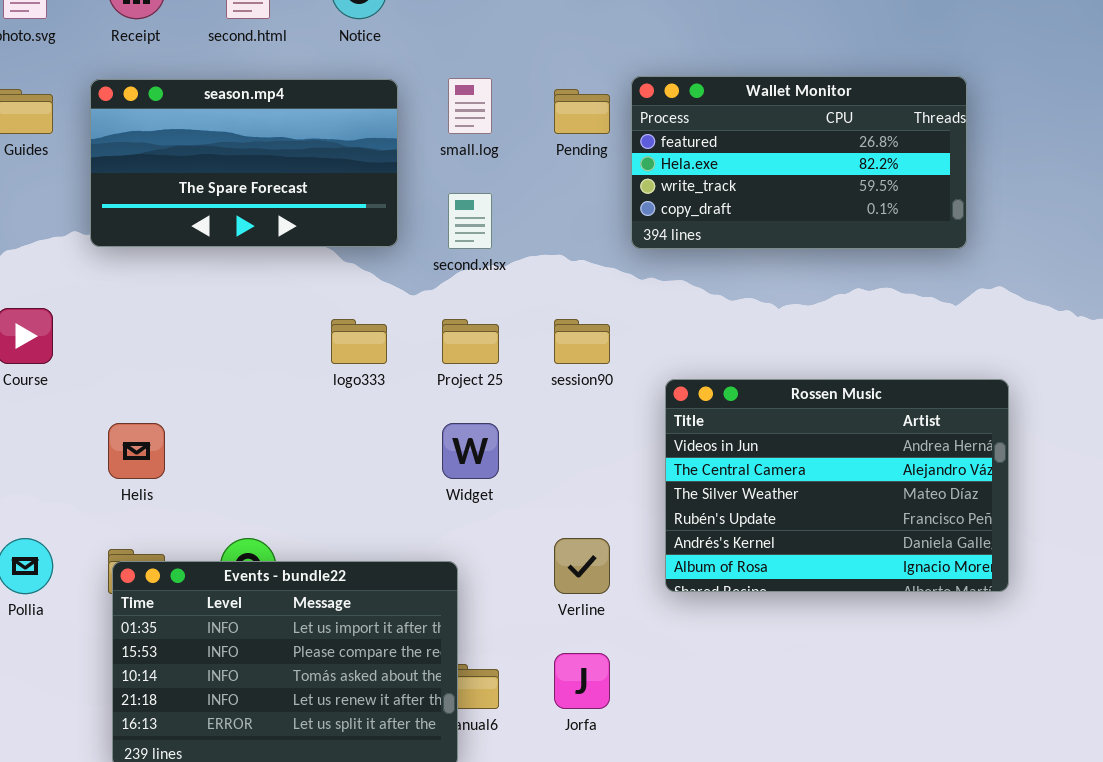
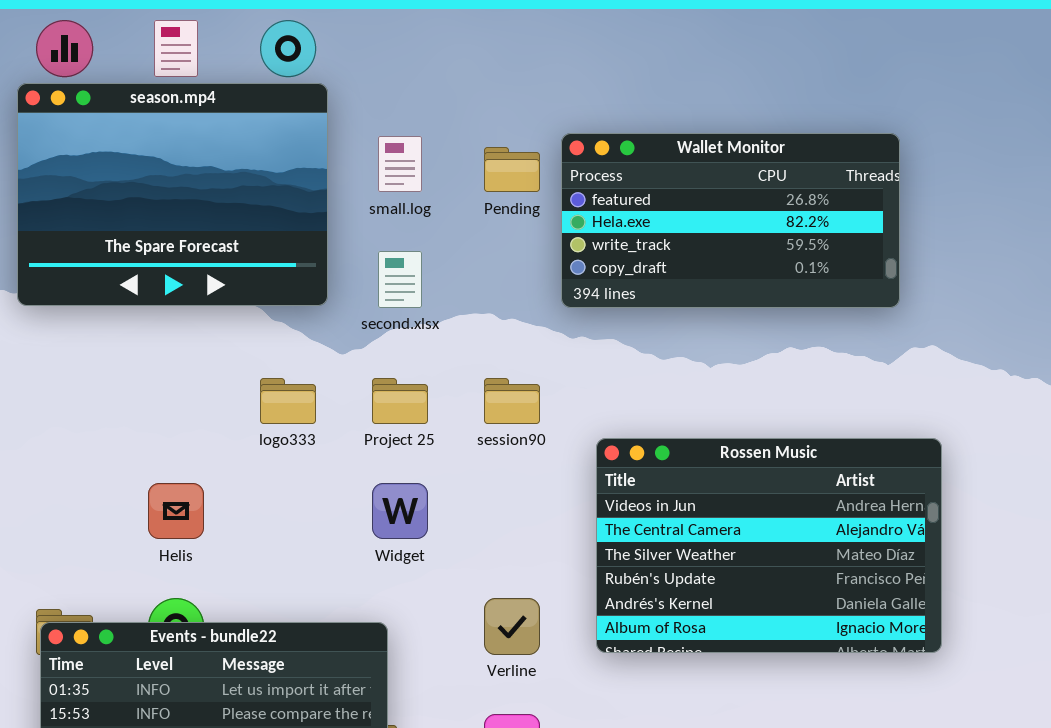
season.mp4: [90,79,398,247] -> [17,83,328,306], resized
Helis: [108,423,165,479] -> [148,483,204,539], moved

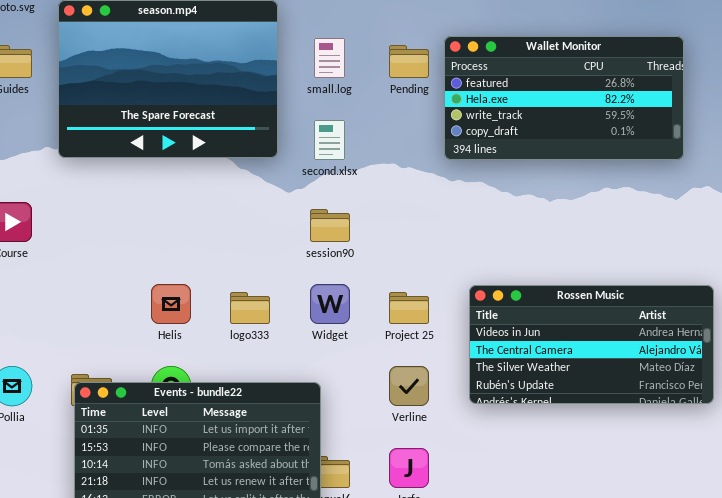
logo333: [260,378,316,424] -> [230,292,270,324], moved
Project 25: [372,378,428,424] -> [389,292,429,324], moved
session90: [484,378,540,424] -> [310,209,350,242], moved
Rossen Music: [596,438,942,653] -> [469,285,714,404], resized

